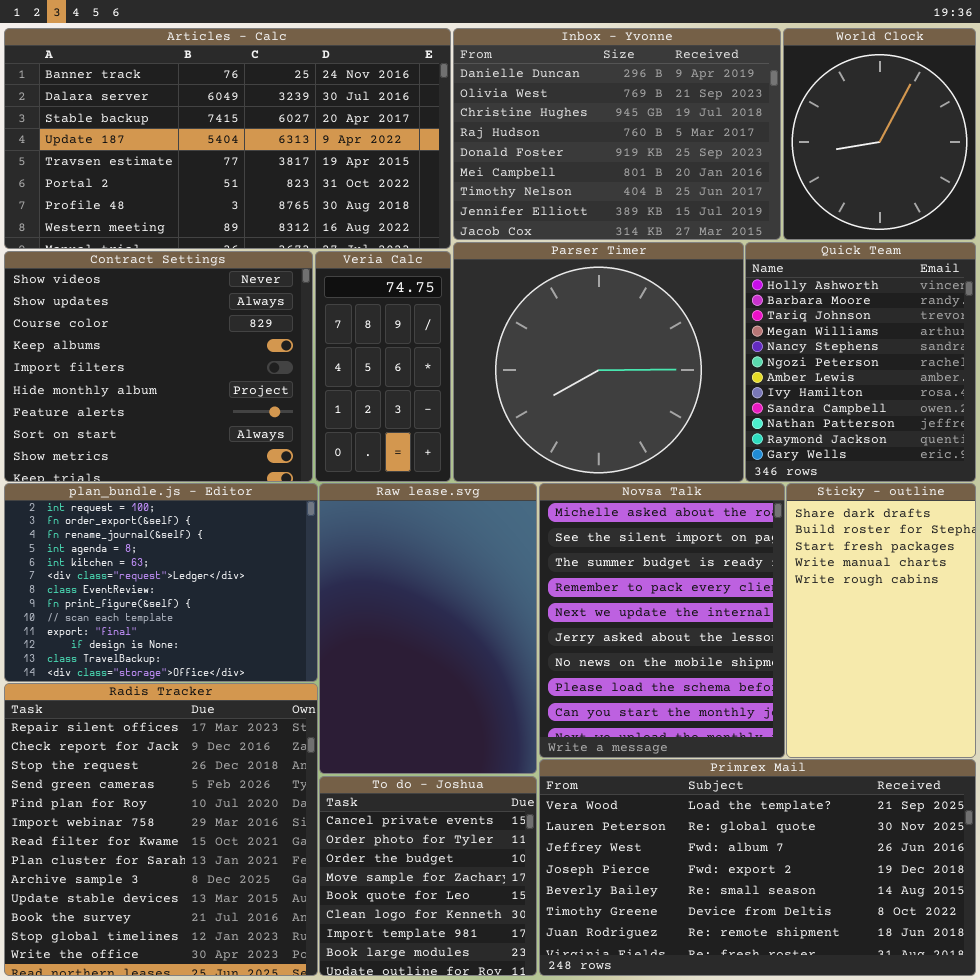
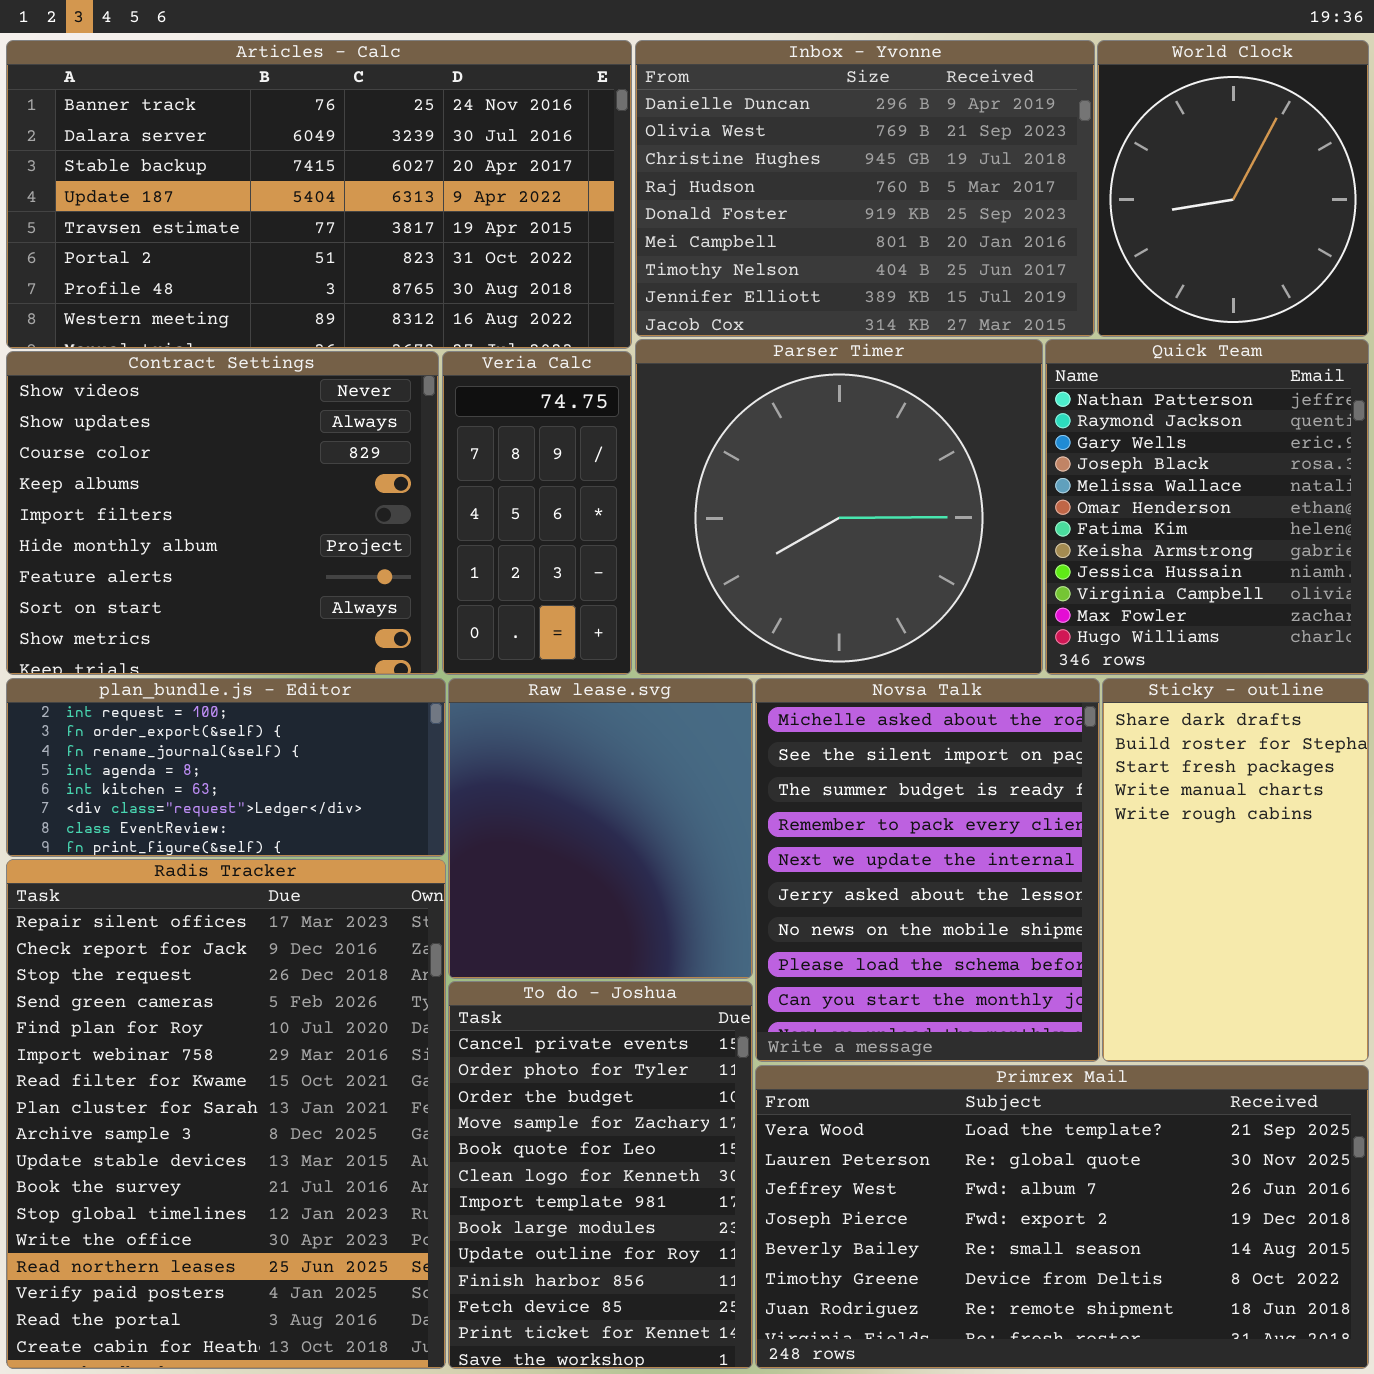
Quick Team: [745,242,976,482] -> [1045,339,1369,675], scrolled down 9 rows
plan_bundle.js - Editor: [4,483,318,682] -> [6,678,446,857], resized
Raw lease.svg: [319,483,537,774] -> [448,678,753,979], resized
Radis Tracker: [4,683,318,976] -> [6,859,446,1369], resized
To do - Joshua: [319,776,537,976] -> [448,981,753,1369], resized

